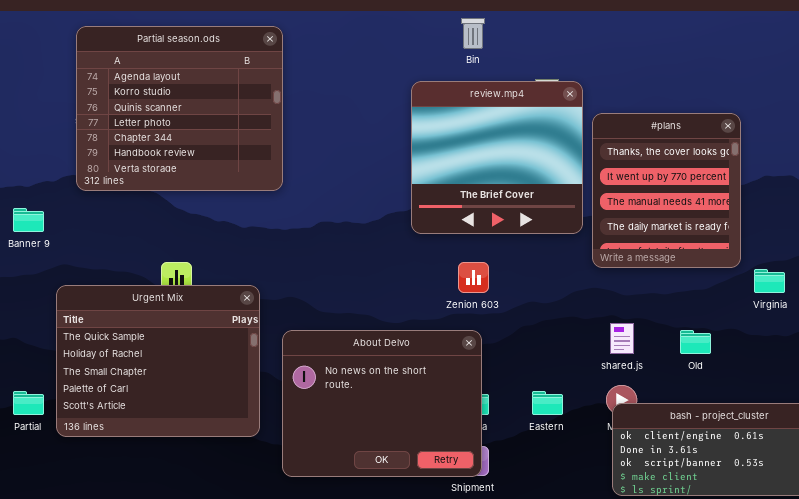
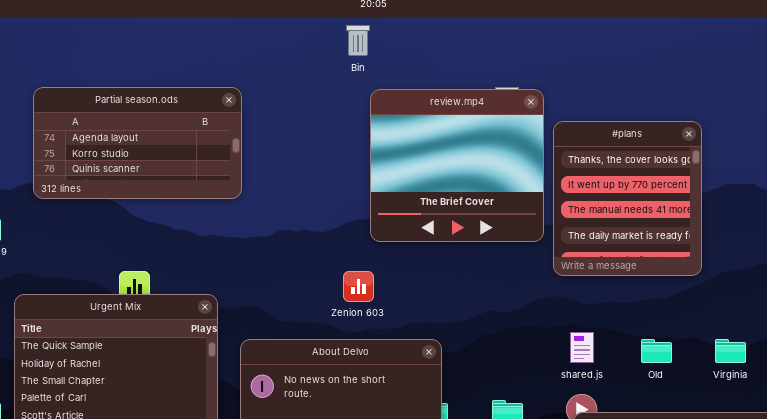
Bin: [461,18,485,49] -> [346,25,370,56], moved
Partial season.ods: [76,26,283,191] -> [33,87,242,199], resized
Zenion 603: [458,262,489,293] -> [343,271,374,302], moved
Virginia: [754,269,785,293] -> [715,339,746,363], moved

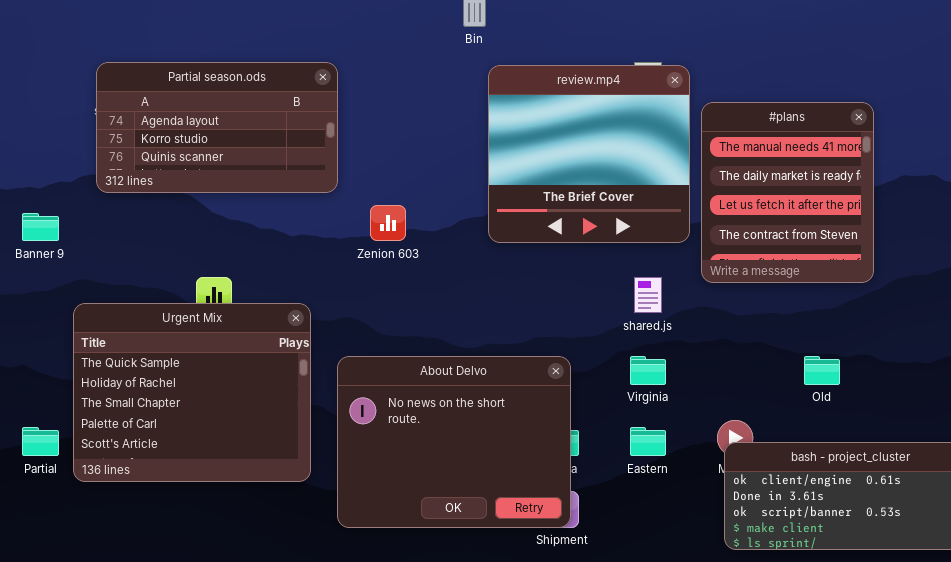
#plans: [553,121,702,276] -> [701,102,874,283], scrolled down 2 rows
Zenion 603: [343,271,374,302] -> [370,205,406,241], moved
shared.js: [570,332,594,363] -> [634,277,662,313], moved
Virginia: [715,339,746,363] -> [630,356,666,385], moved

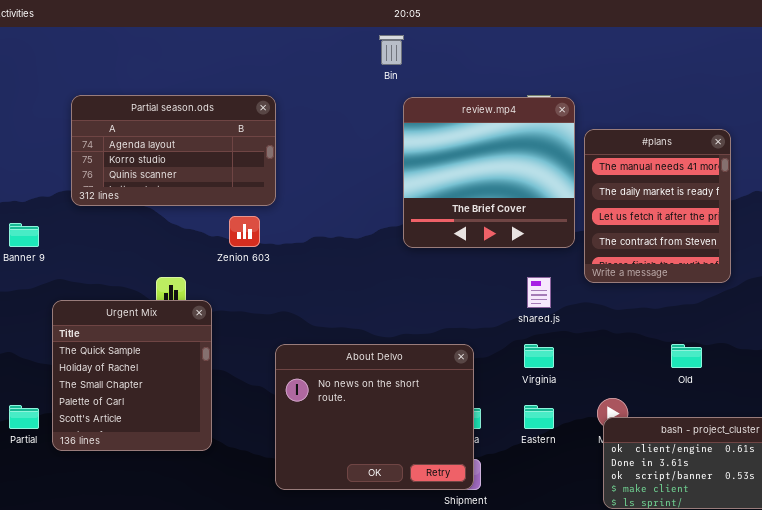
Zenion 603: [370,205,406,241] -> [229,216,260,247], moved
Urgent Mix: [73,303,311,482] -> [52,300,212,451], resized

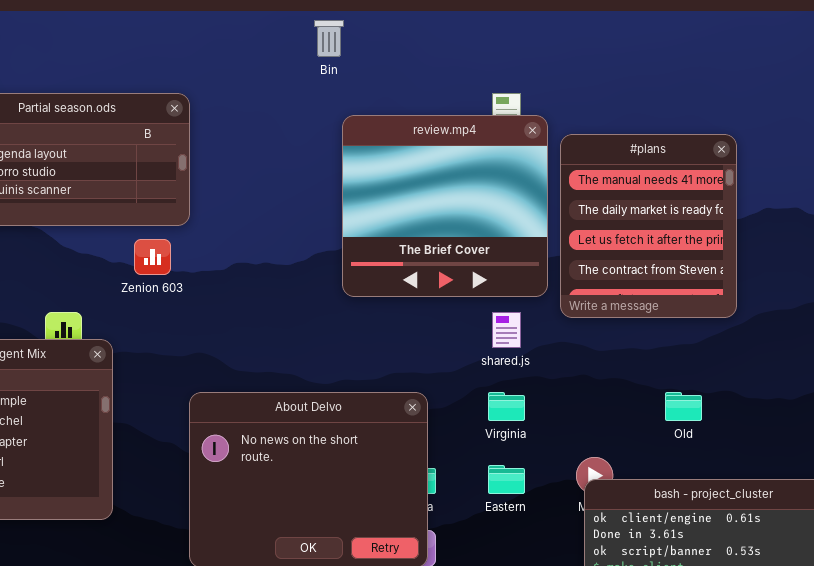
review.mp4: [403,97,575,248] -> [342,115,548,297], moved

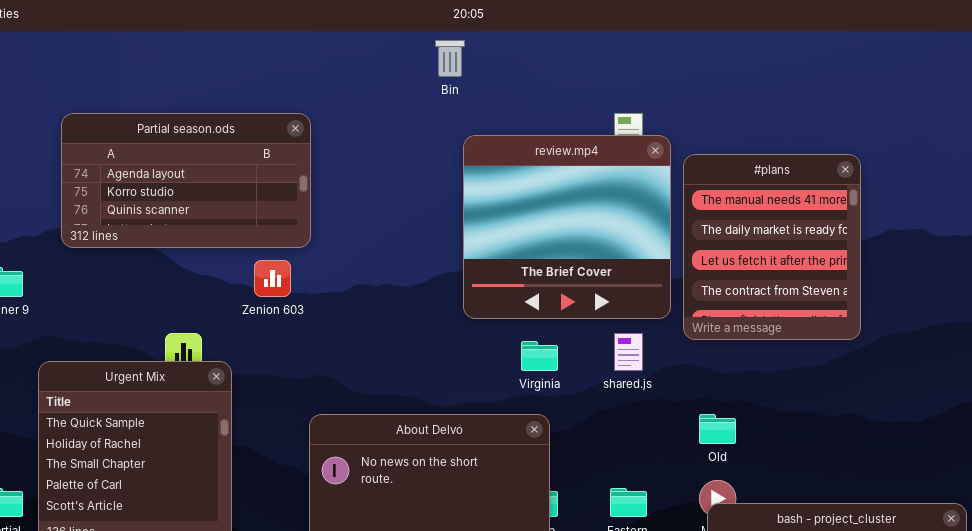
Virginia: [488,392,525,421] -> [521,341,558,371], moved
Old: [665,392,702,421] -> [699,414,736,444], moved

